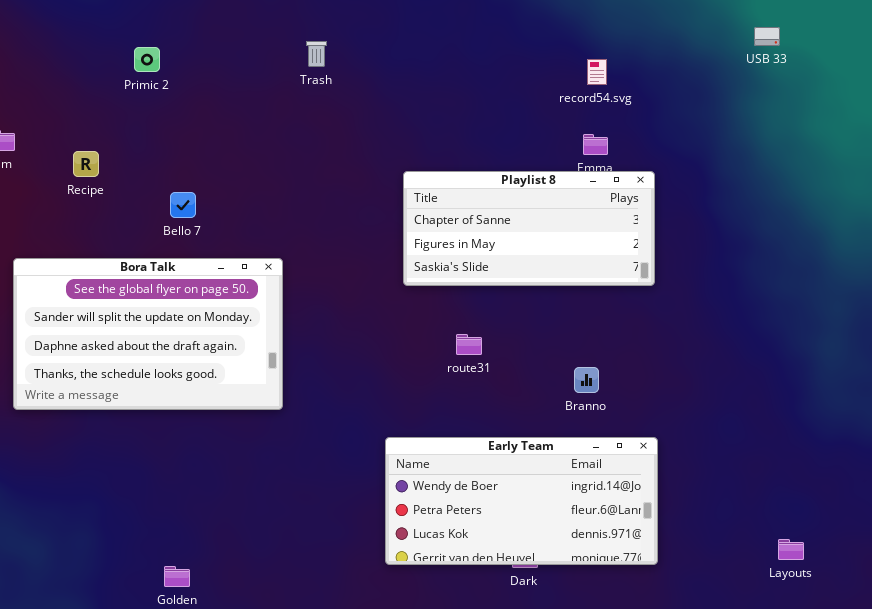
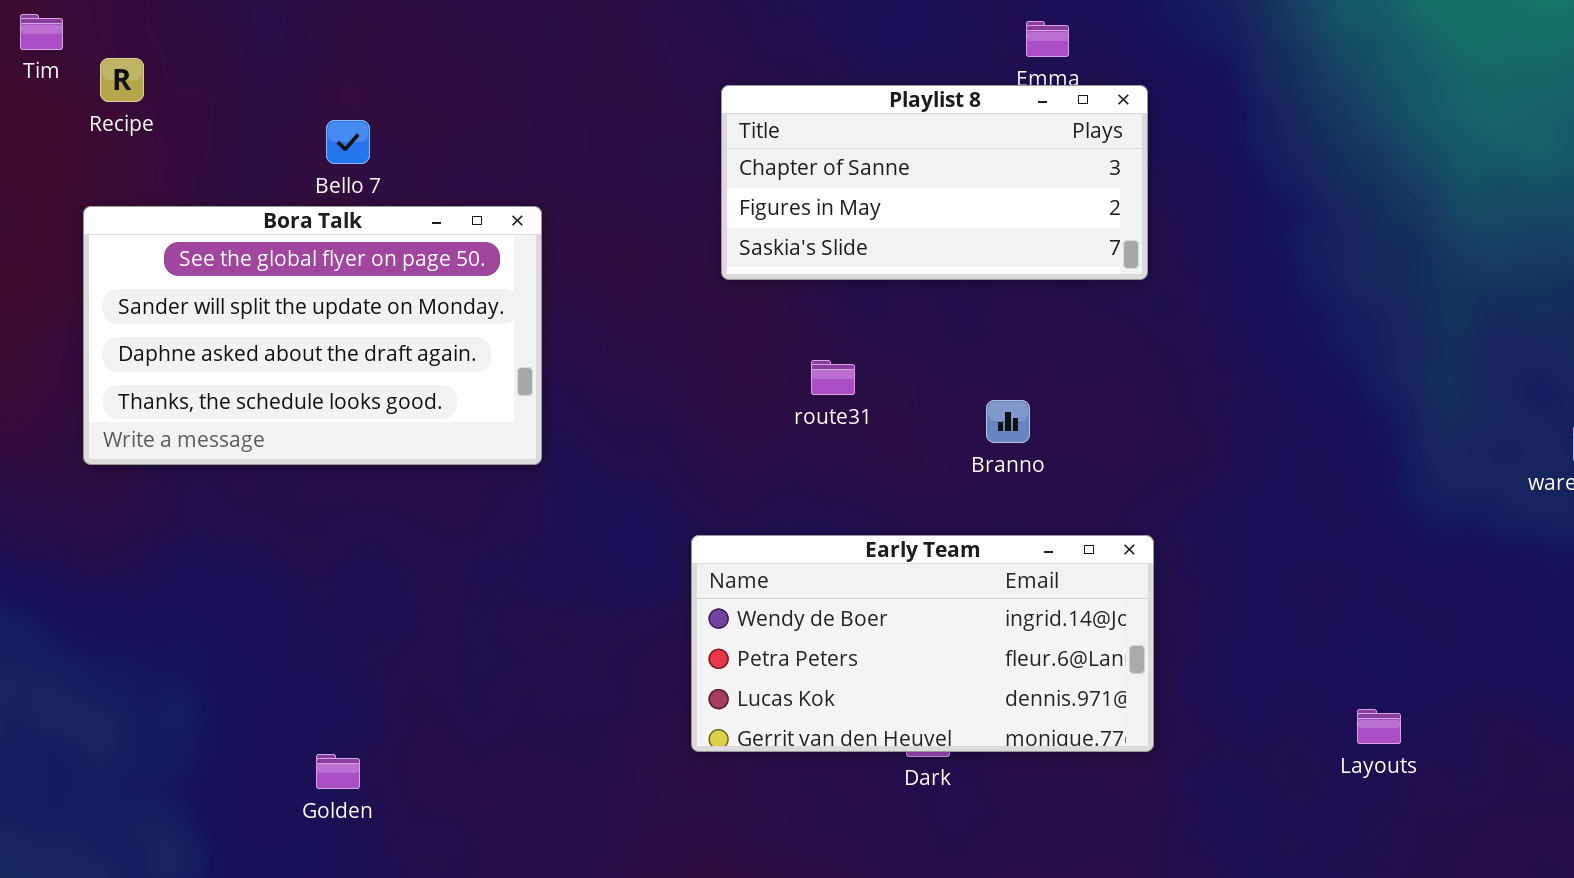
Recipe: [73,151,99,177] -> [100,58,144,102], moved
Bora Talk: [13,258,283,410] -> [83,206,542,465], moved
Branno: [574,367,599,393] -> [986,400,1030,443], moved

